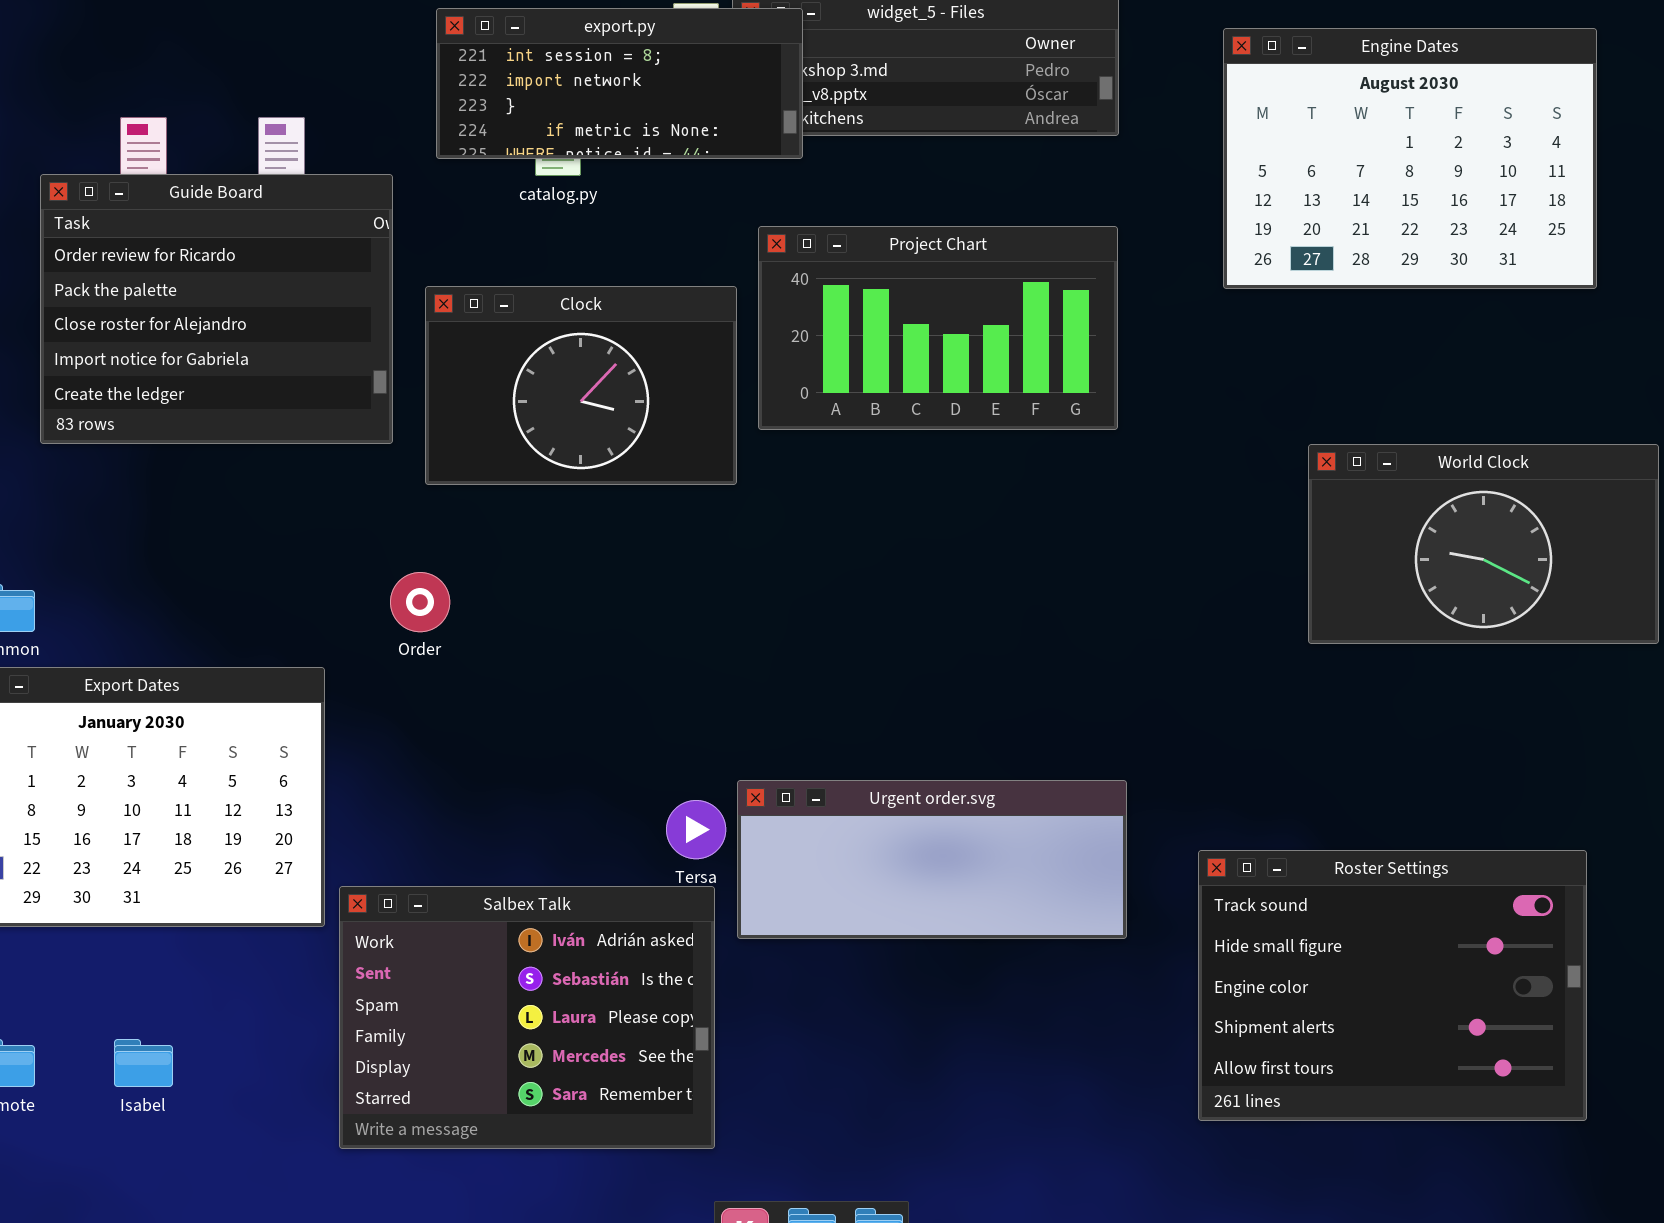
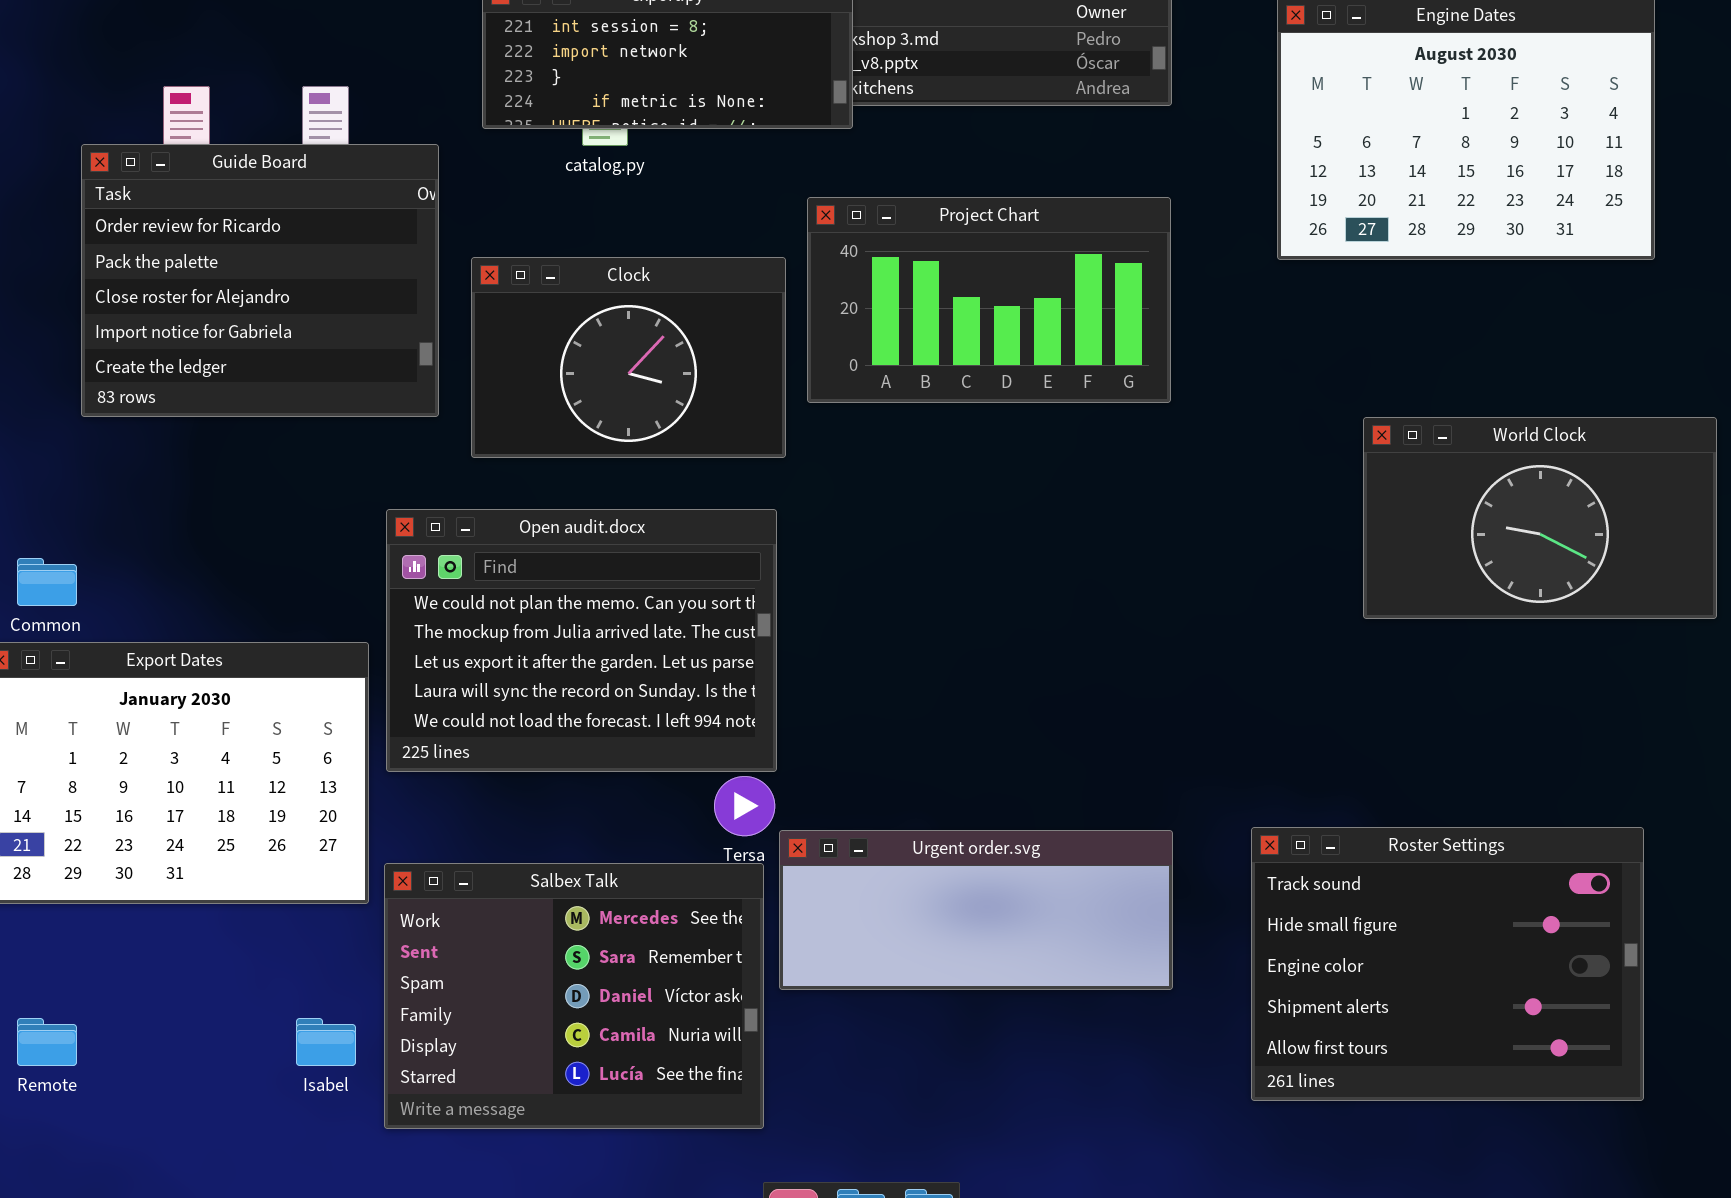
Open audit.docx: none -> [386,509,777,772], opened
Urgent order.svg: [737,780,1127,939] -> [779,830,1173,990], moved
Salbex Talk: [339,886,715,1149] -> [384,863,764,1129], scrolled down 3 rows
Isabel: [114,1039,173,1087] -> [296,1018,356,1066], moved

